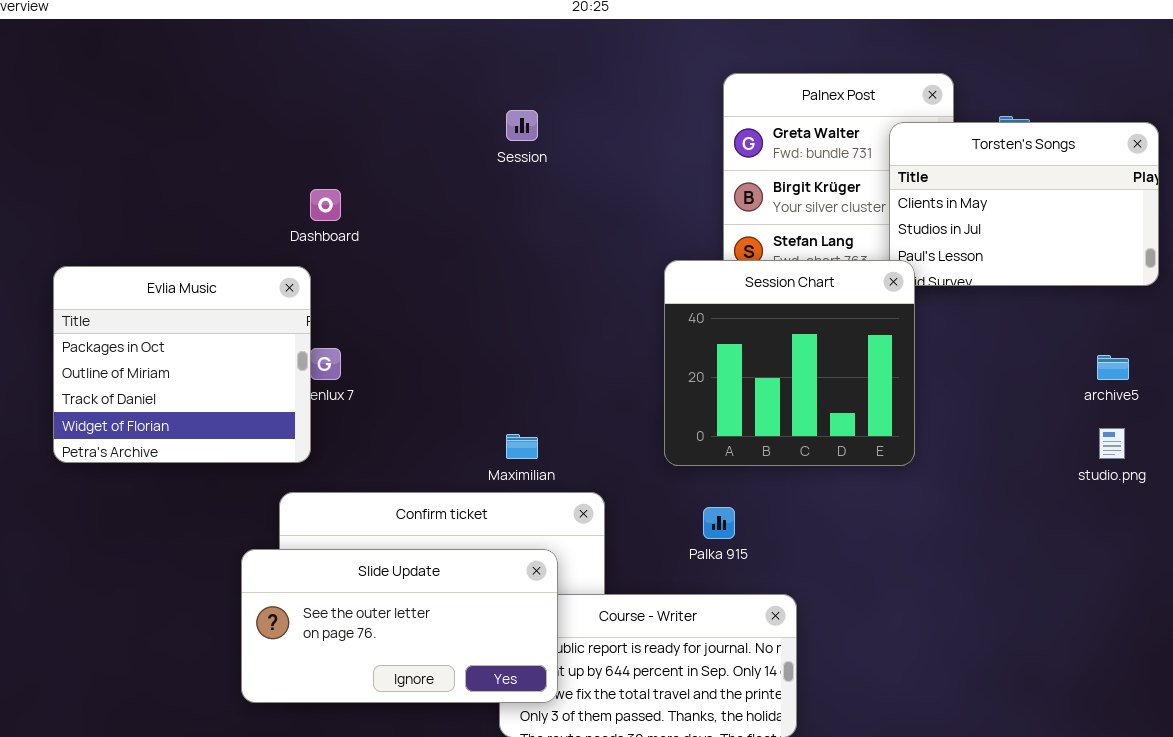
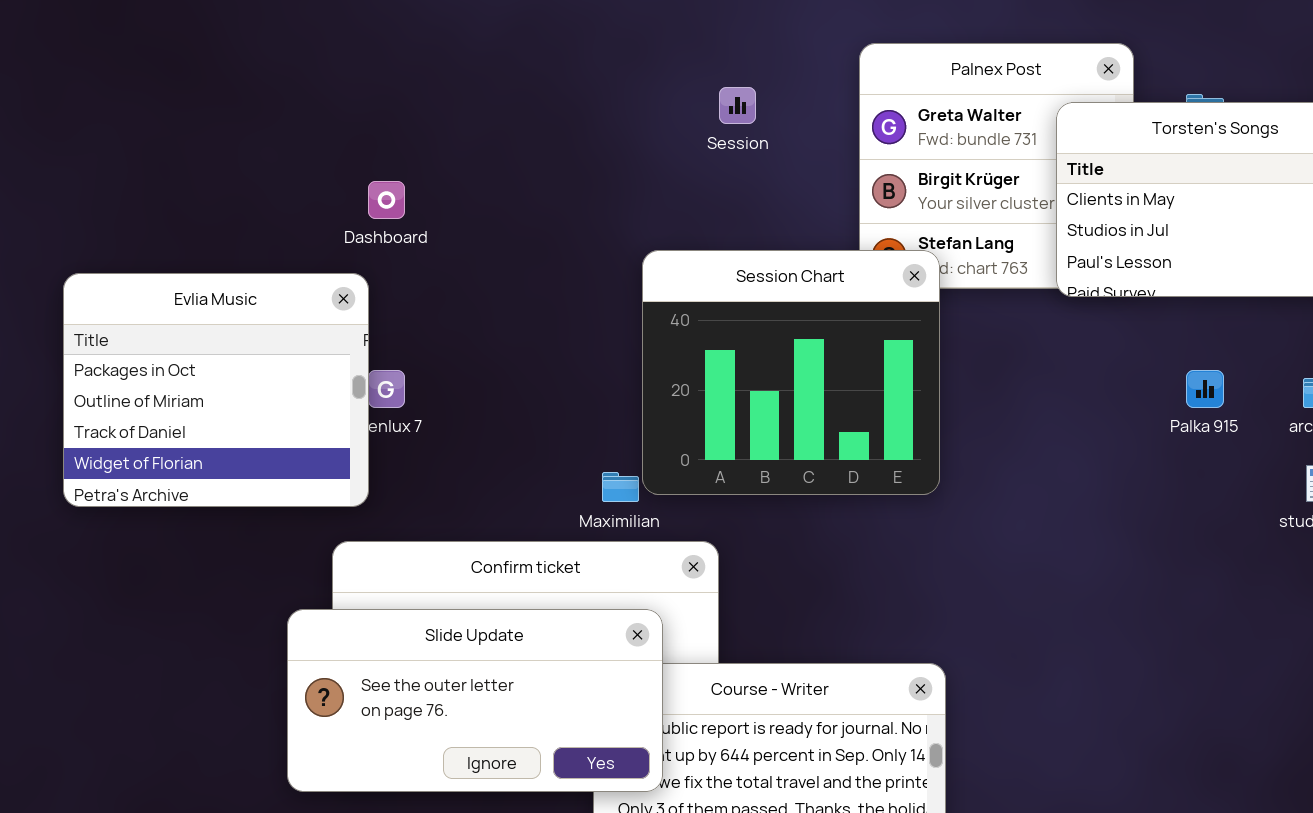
Session: [506,110,538,141] -> [719,87,756,124], moved
Session Chart: [664,260,915,466] -> [642,250,940,495], moved
Palka 915: [703,507,735,539] -> [1186,370,1224,408], moved

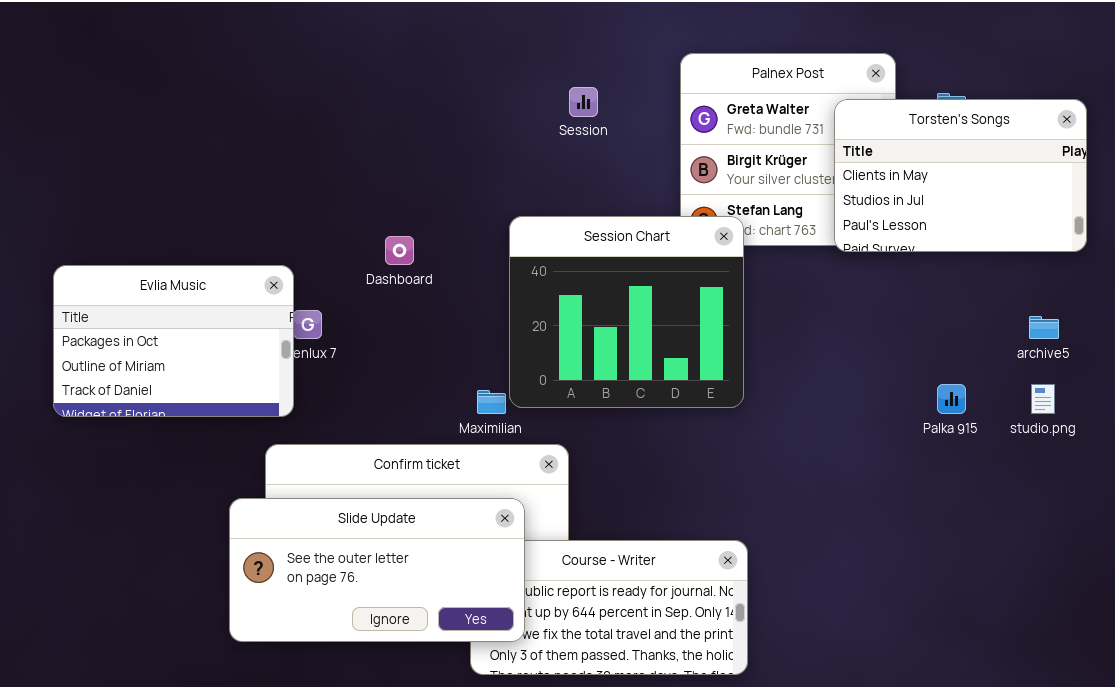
Dashboard: [368,181,405,219] -> [385,236,414,265], moved
Evlia Music: [63,273,369,507] -> [53,265,294,417], resized
Palka 915: [1186,370,1224,408] -> [937,384,966,414], moved

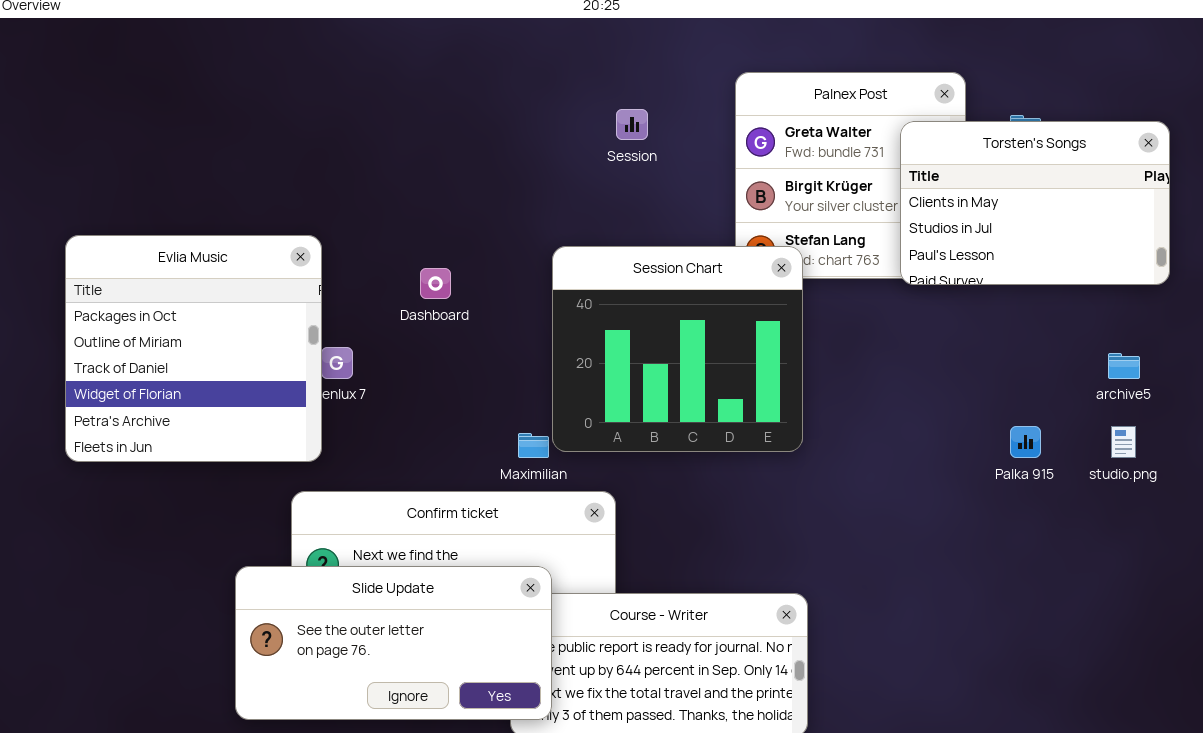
Evlia Music: [53,265,294,417] -> [65,235,322,462], resized
Slide Update: [229,498,525,642] -> [235,566,552,720], moved

